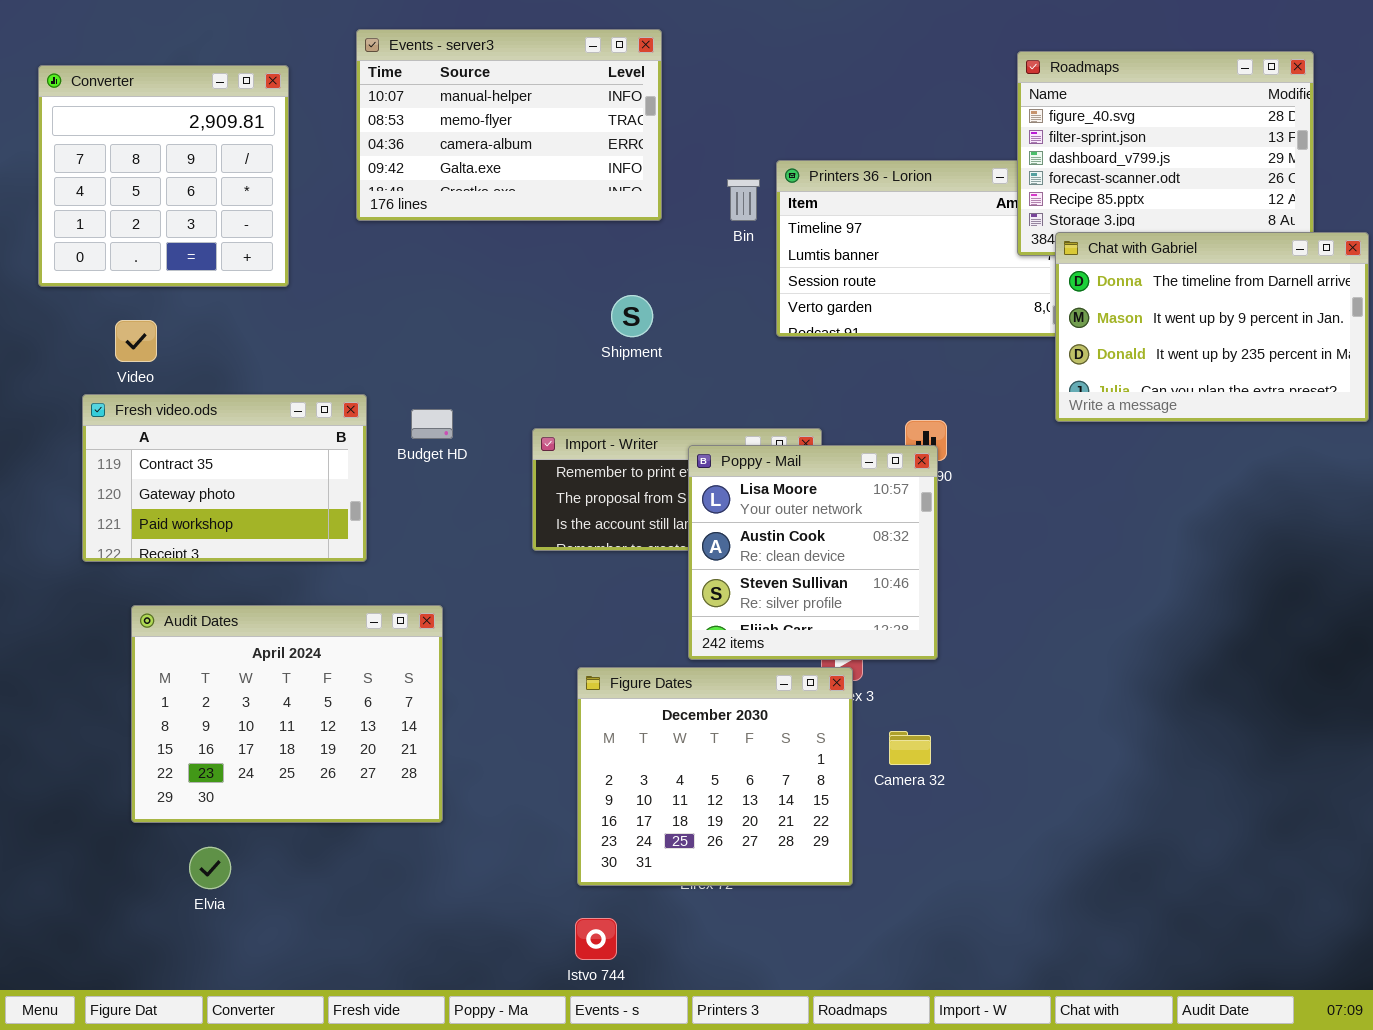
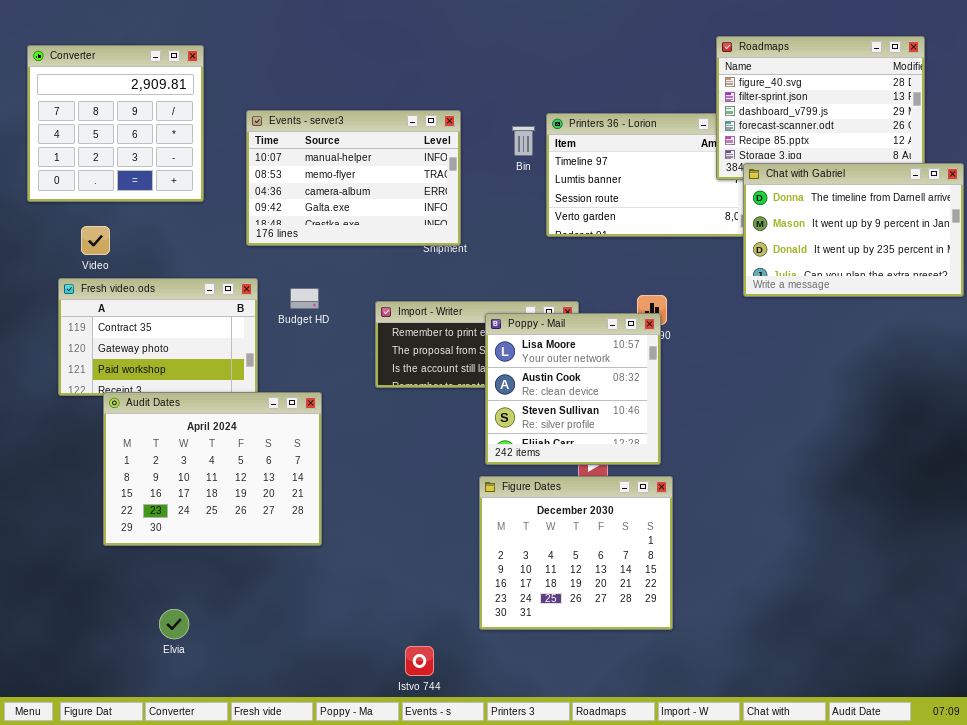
Events - server3: [356,29,662,221] -> [246,110,461,246], moved
Audit Dates: [131,605,443,823] -> [103,392,322,546], moved
Figure Dates: [577,667,853,886] -> [479,476,673,630], moved
Elvia: [189,847,231,889] -> [159,609,189,639], moved

